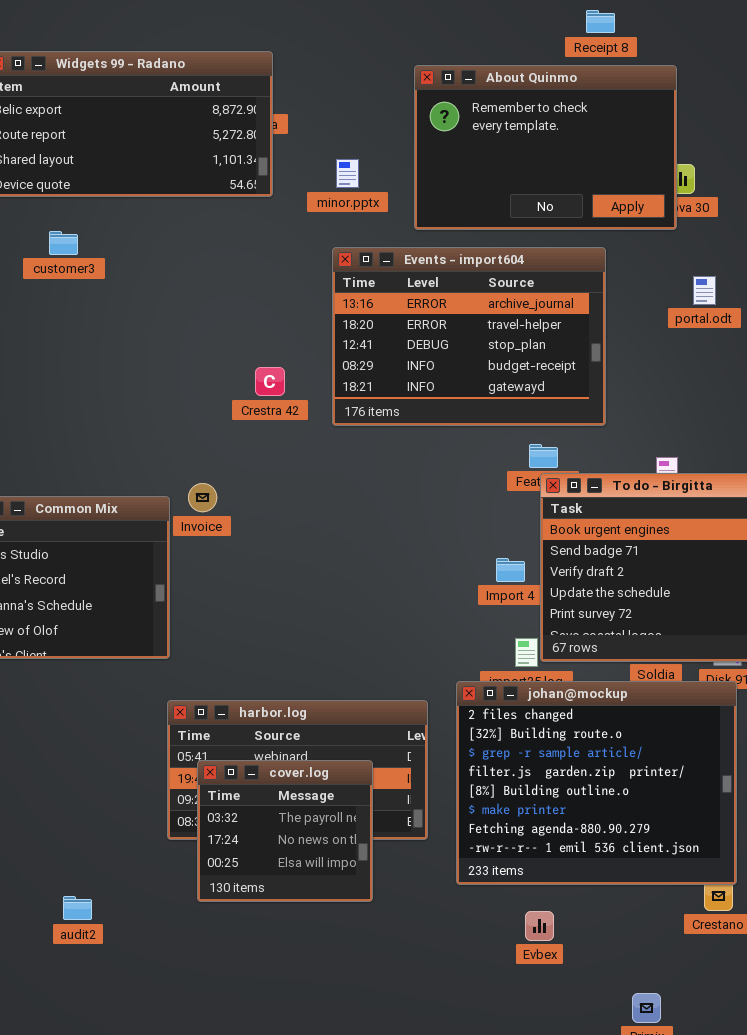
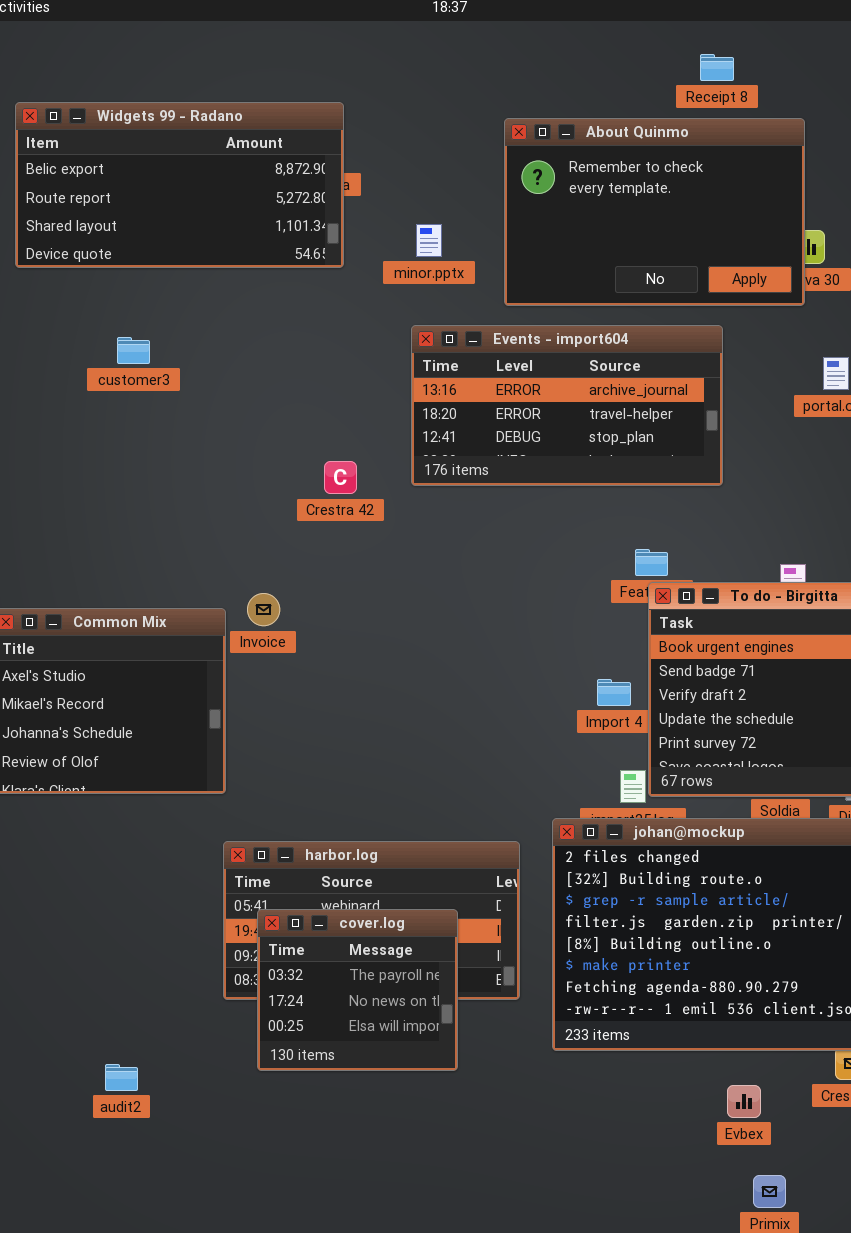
customer3: [49,231,78,255] -> [117,337,150,364], moved
Events - import604: [332,247,606,426] -> [411,325,723,486], resized
Evbex: [525,911,554,941] -> [727,1085,761,1118], moved

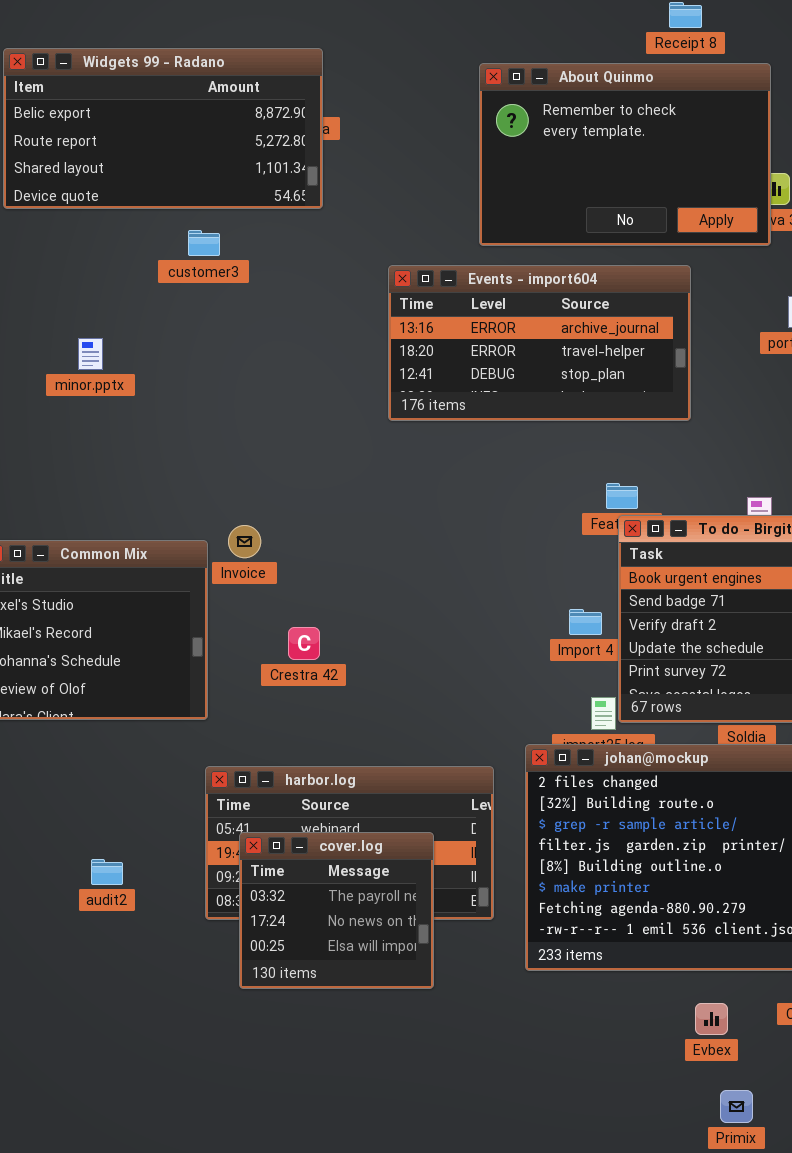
minor.pptx: [416,224,442,257] -> [78,338,103,370], moved
customer3: [117,337,150,364] -> [188,230,220,256], moved
Crestra 42: [324,461,357,494] -> [288,627,320,660], moved
audit2: [105,1064,138,1091] -> [91,859,123,885], moved

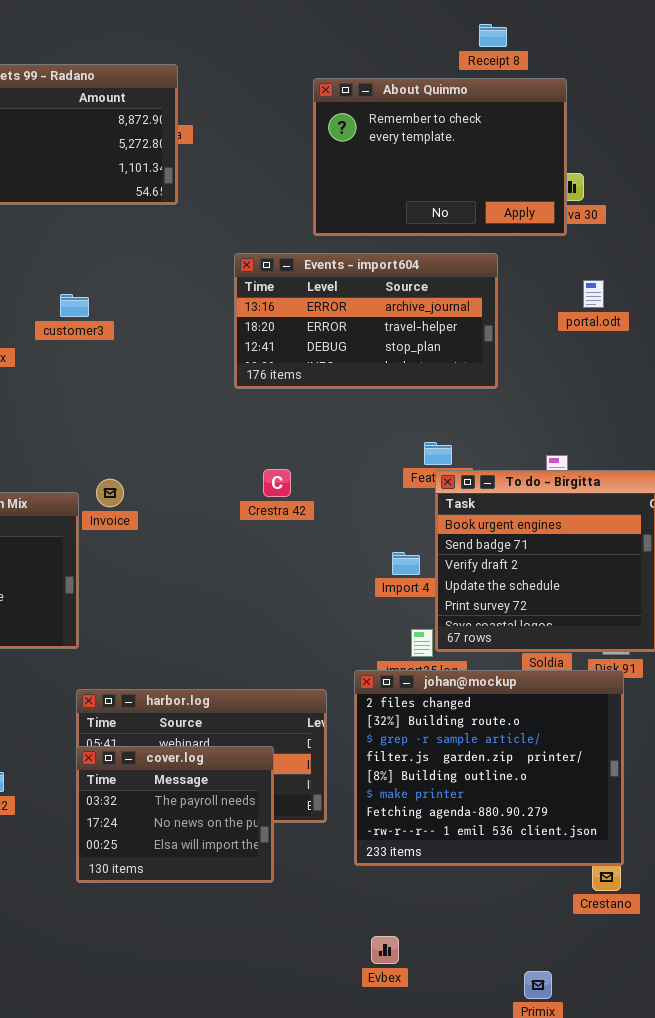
customer3: [188,230,220,256] -> [60,294,89,317], moved
Crestra 42: [288,627,320,660] -> [263,469,291,497], moved
cover.log: [239,832,434,989] -> [76,746,274,883], resized
Evbex: [695,1003,728,1035] -> [371,936,399,964], moved

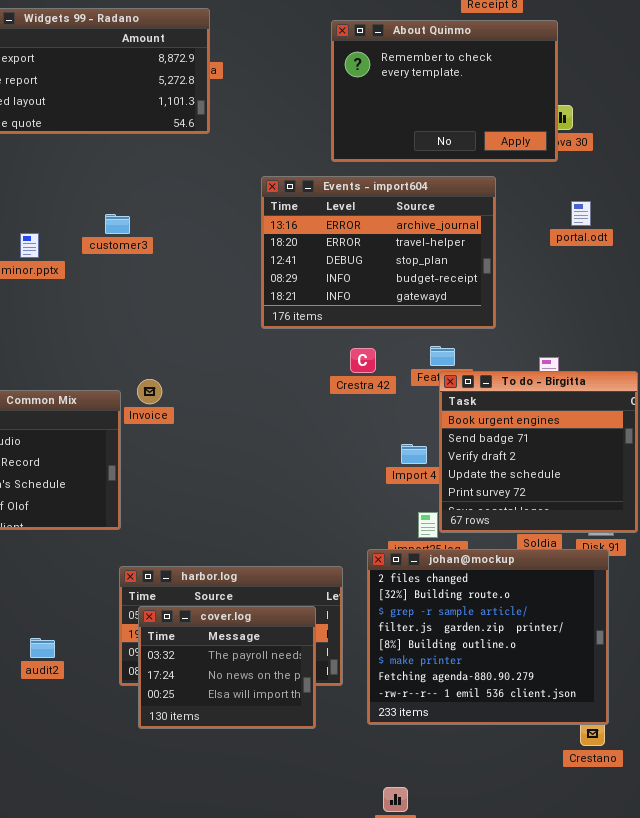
Events - import604: [234,253,498,389] -> [261,176,496,329], resized
Crestra 42: [263,469,291,497] -> [350,348,376,373], moved
cover.log: [76,746,274,883] -> [138,606,316,729], moved

